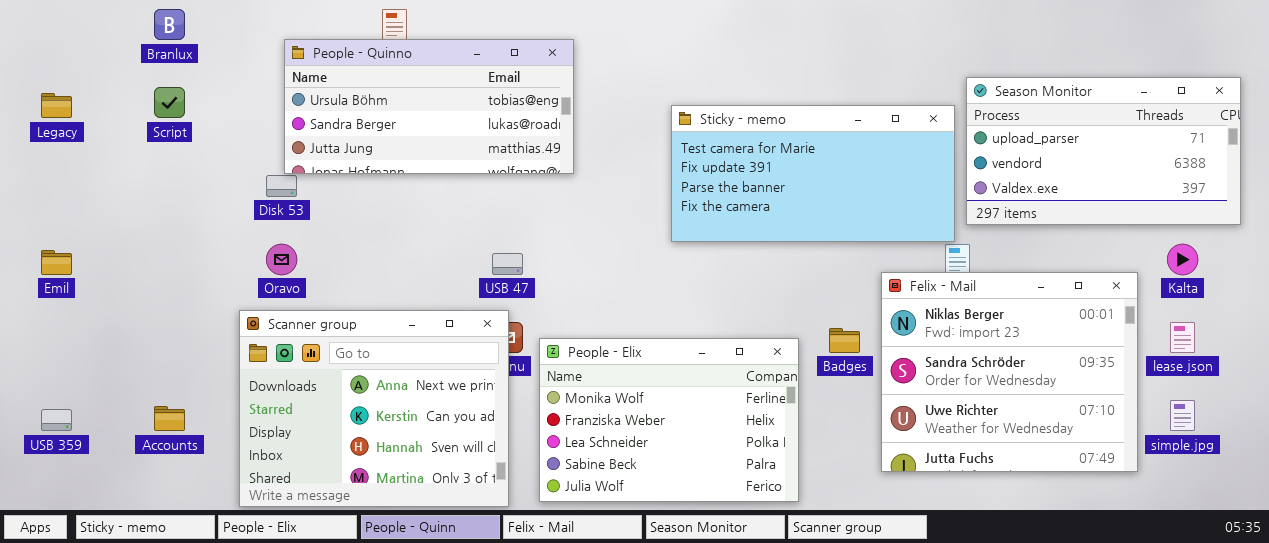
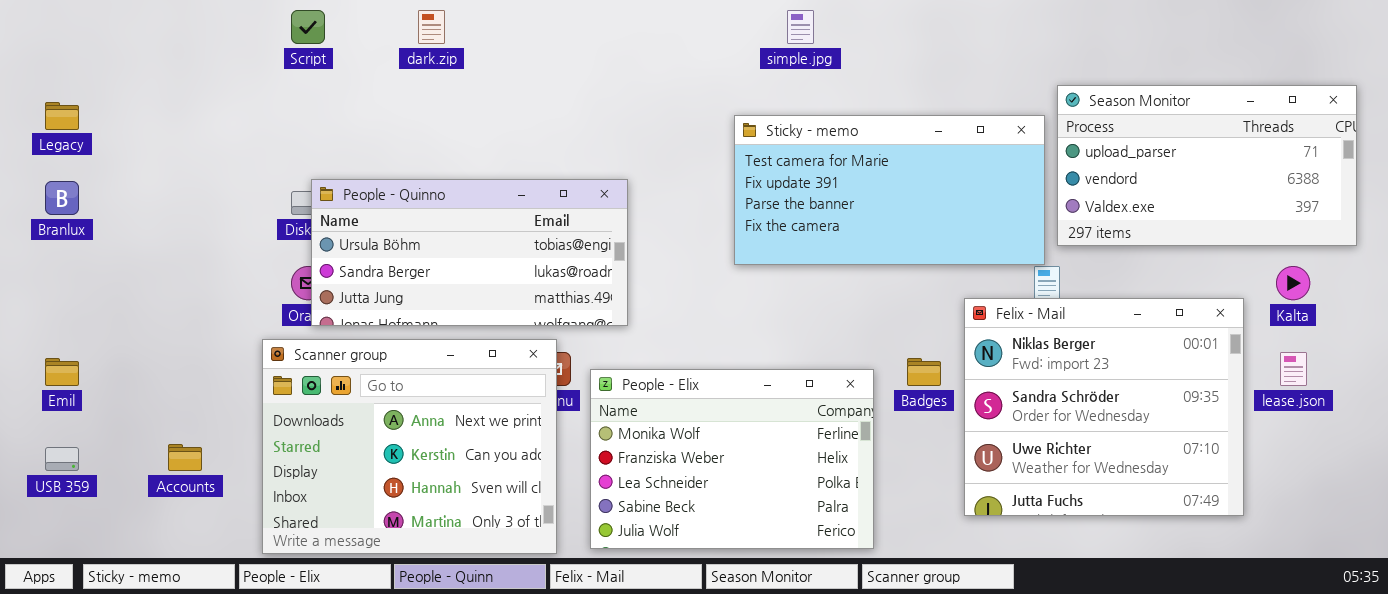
Branlux: [154,9,185,40] -> [45,181,79,215], moved
People - Quinno: [284,39,574,174] -> [311,179,628,326], moved
Script: [154,87,185,118] -> [291,10,325,44], moved
Emil: [41,250,72,275] -> [45,358,79,386], moved
simple.jpg: [1170,400,1195,431] -> [787,10,814,44], moved

